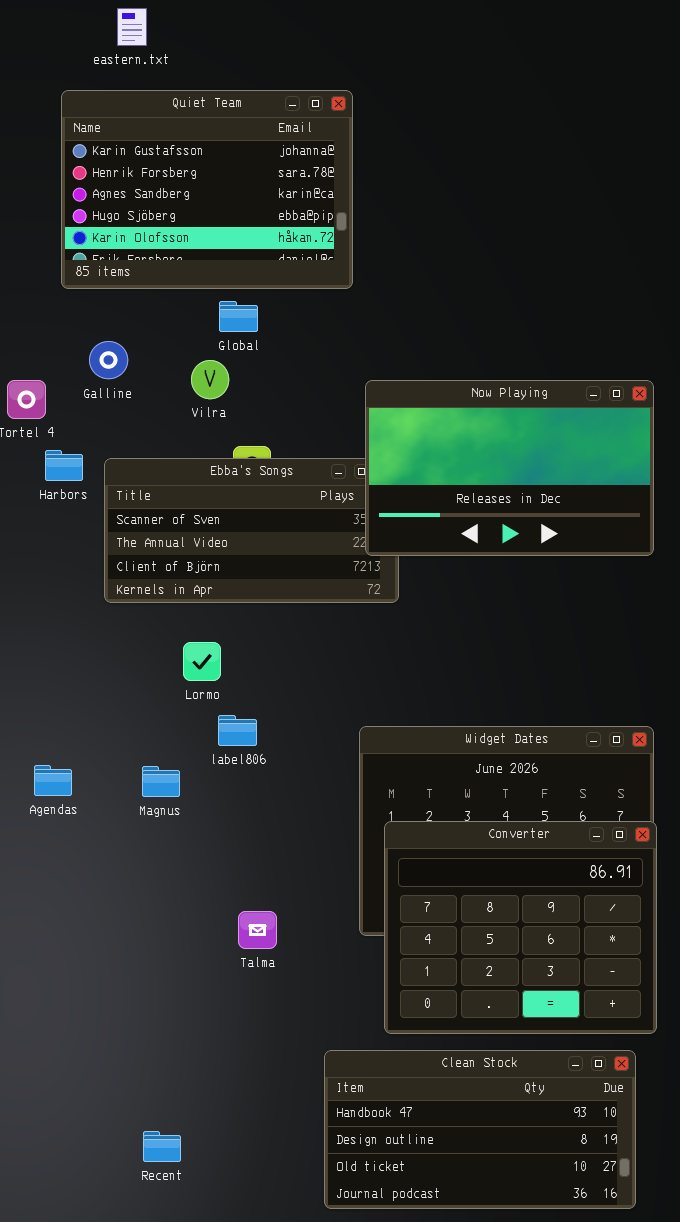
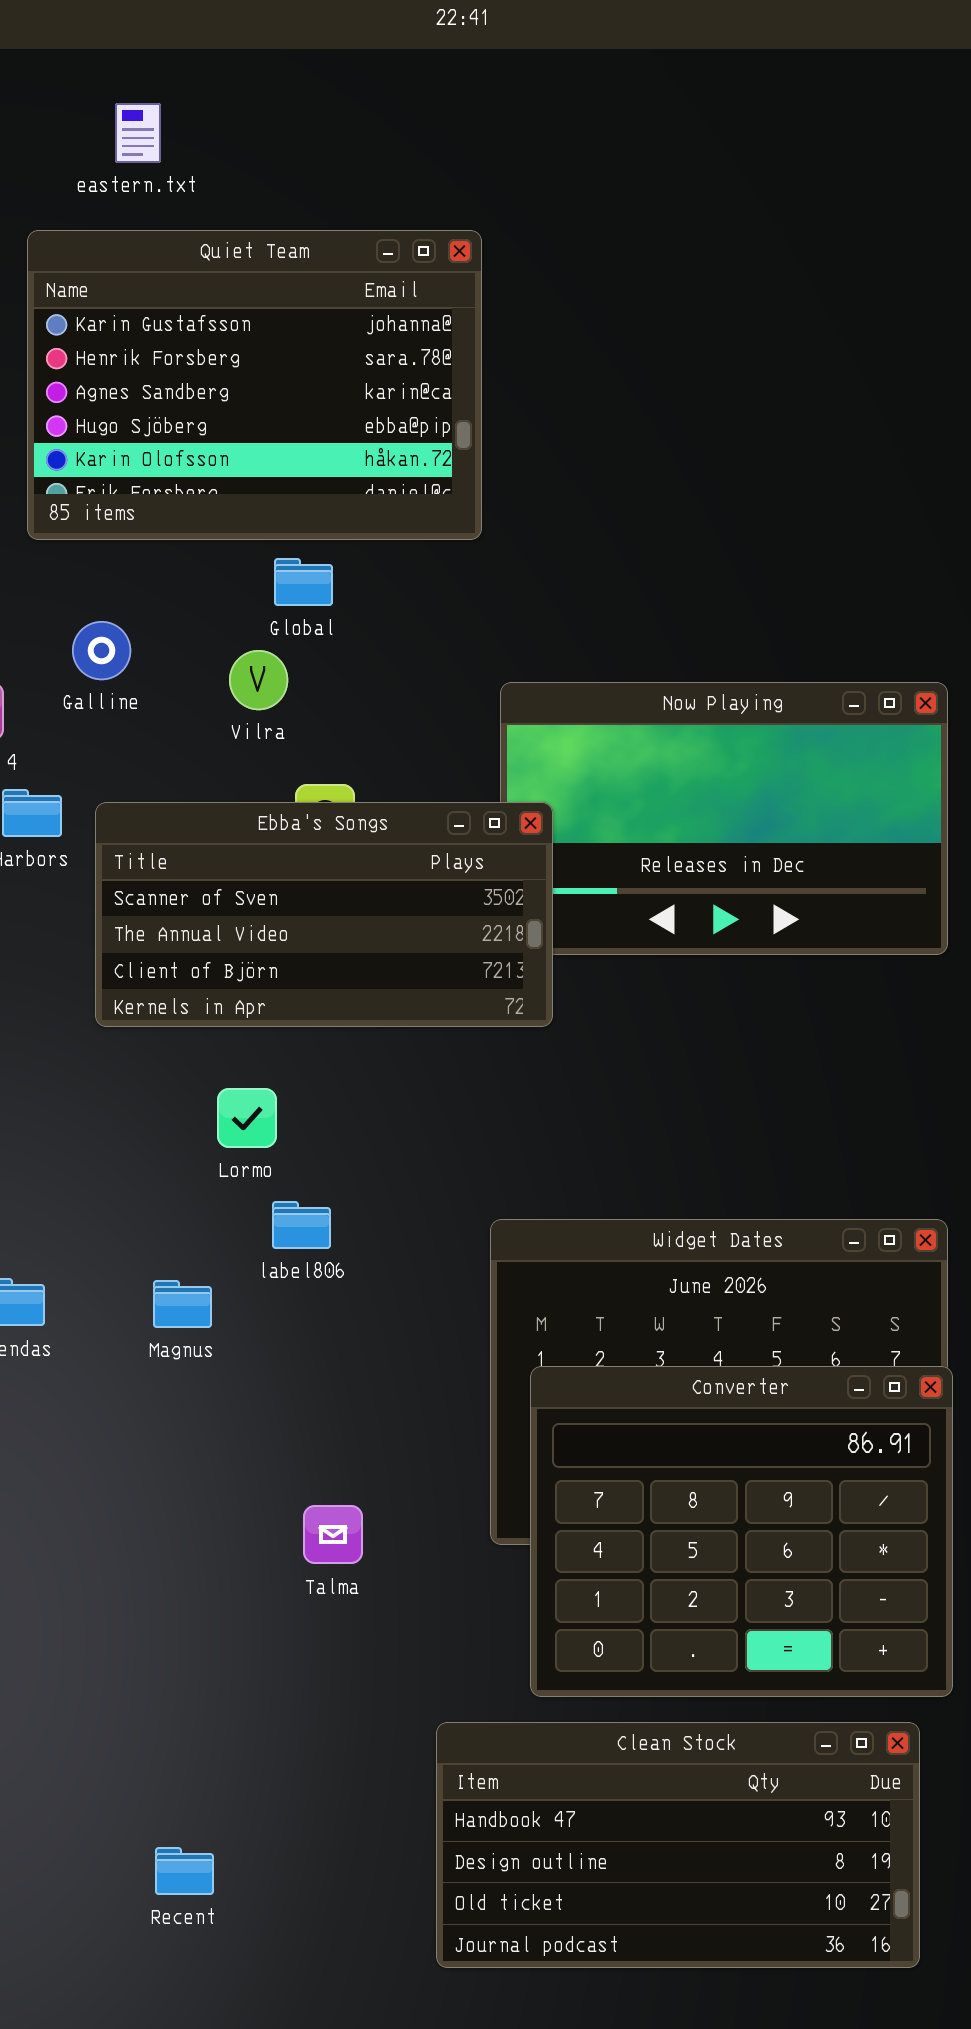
Ebba's Songs: [104,458,399,603] -> [95,802,553,1027], raised

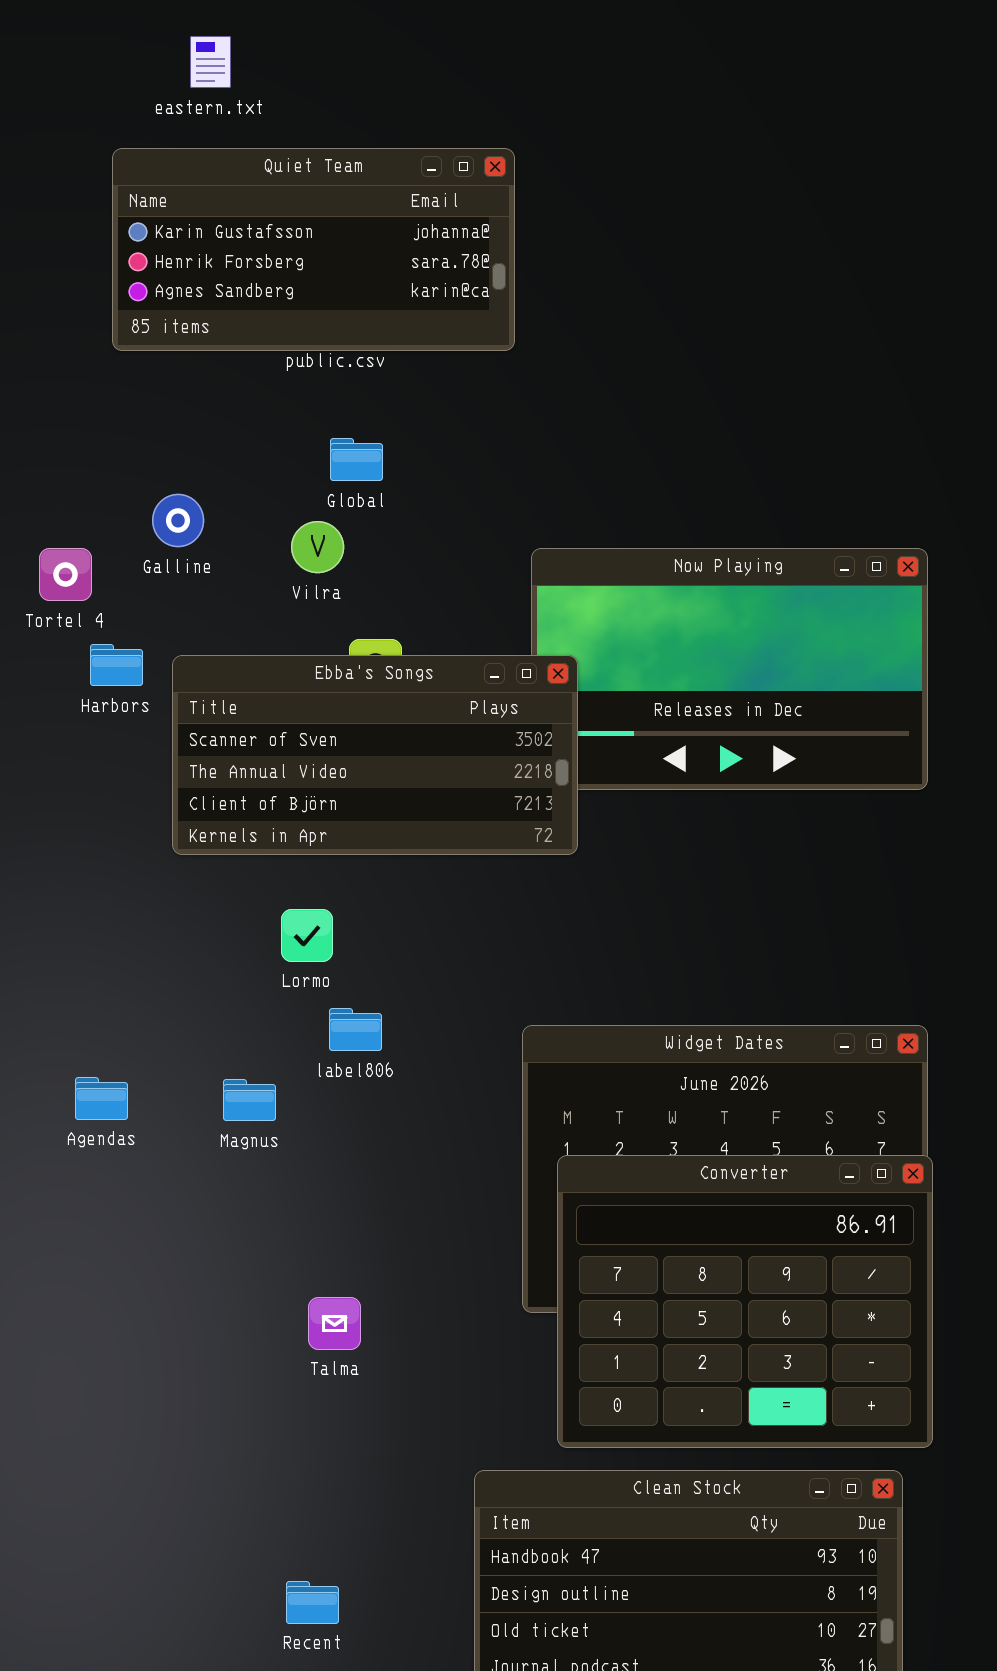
Quiet Team: [27,230,482,540] -> [112,148,515,351], resized
Talma: [303,1505,363,1564] -> [308,1297,361,1350], moved
Recent: [155,1847,214,1895] -> [286,1581,339,1624], moved

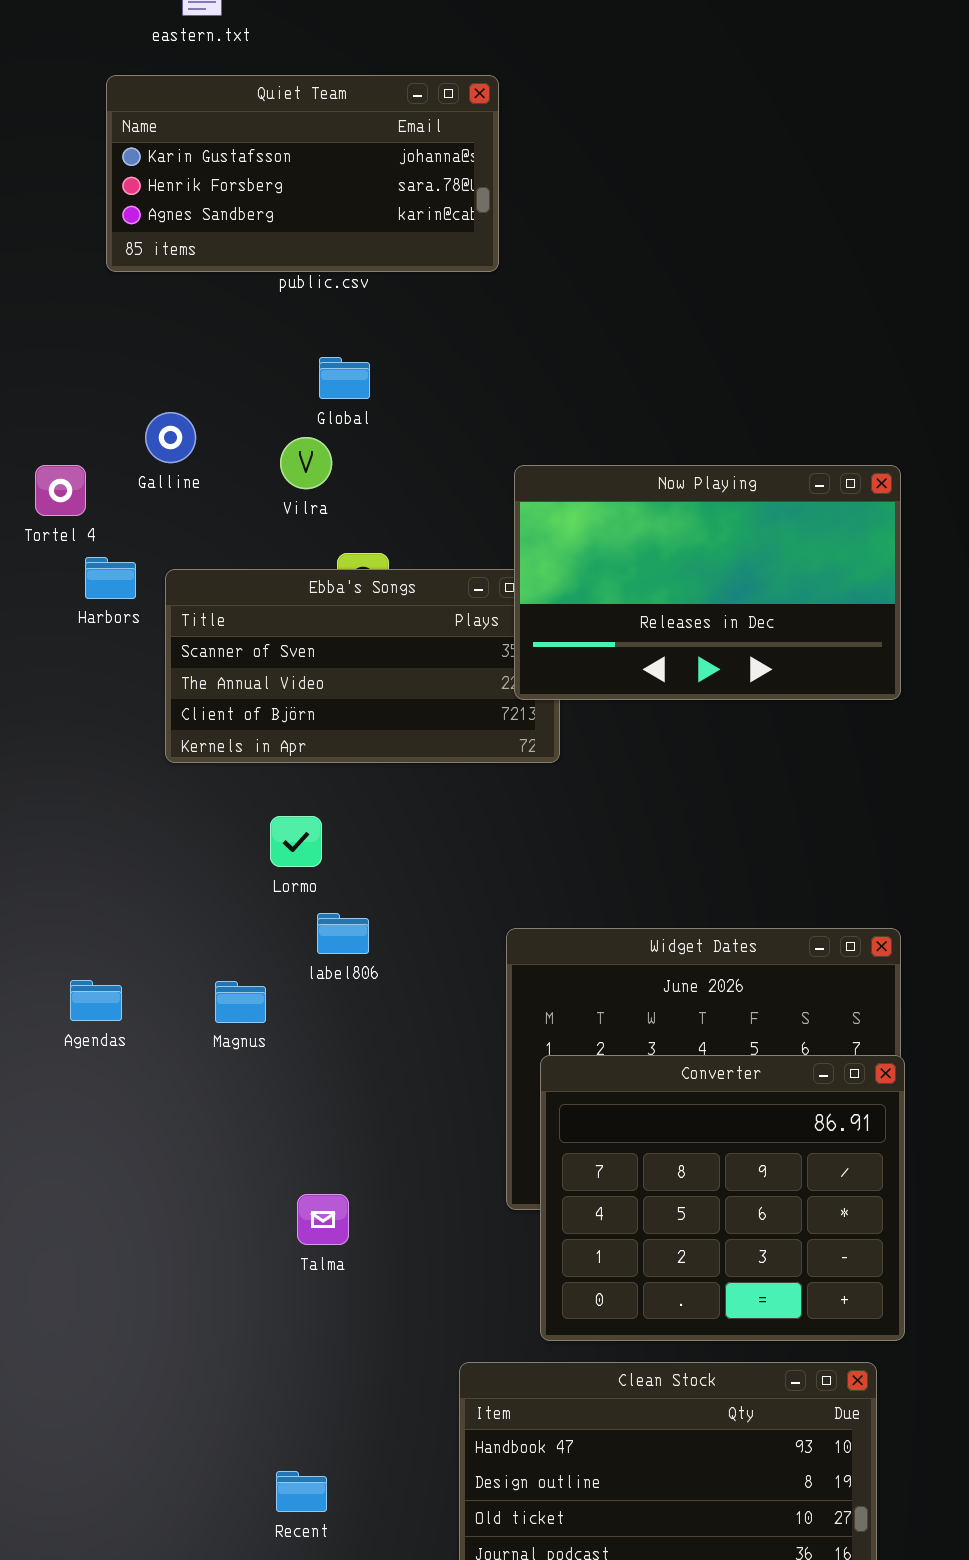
Now Playing: [531,548,928,790] -> [514,465,901,700], raised

